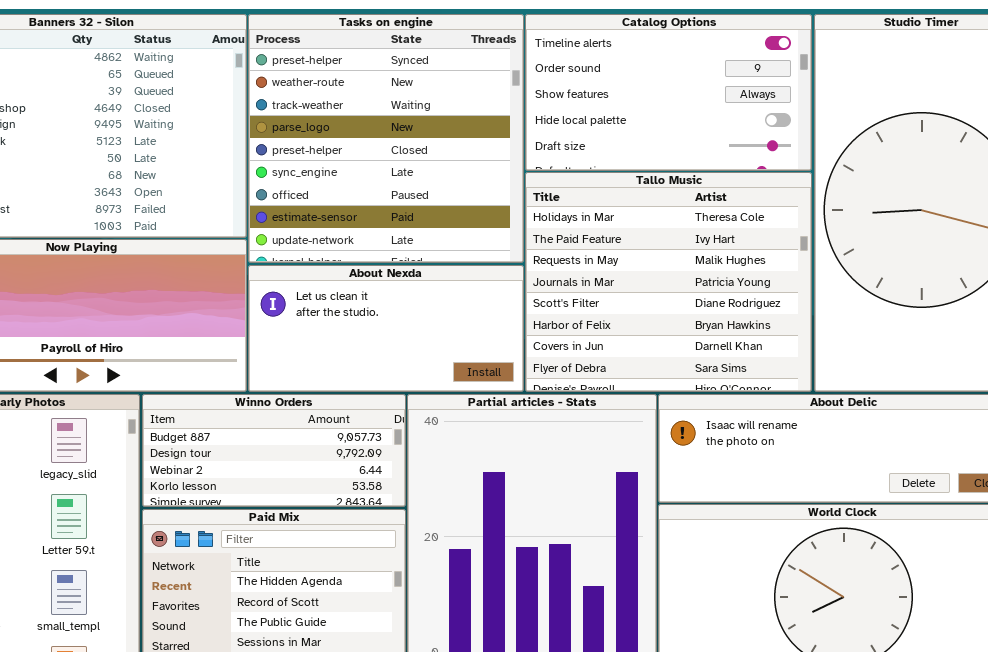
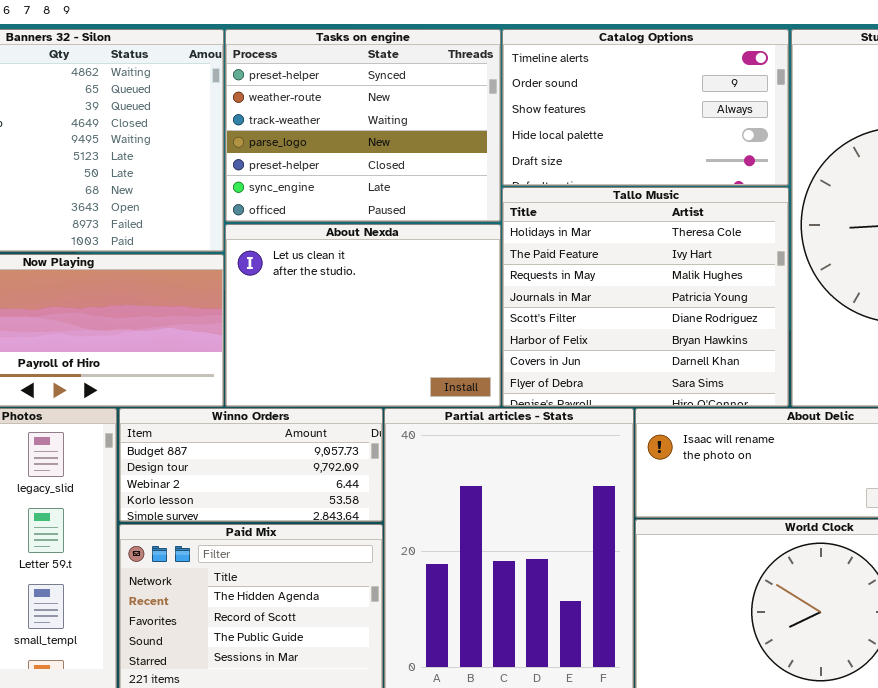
Tasks on engine: [248,14,524,263] -> [225,29,501,222], resized
About Nexda: [248,265,524,392] -> [225,224,501,407], resized

